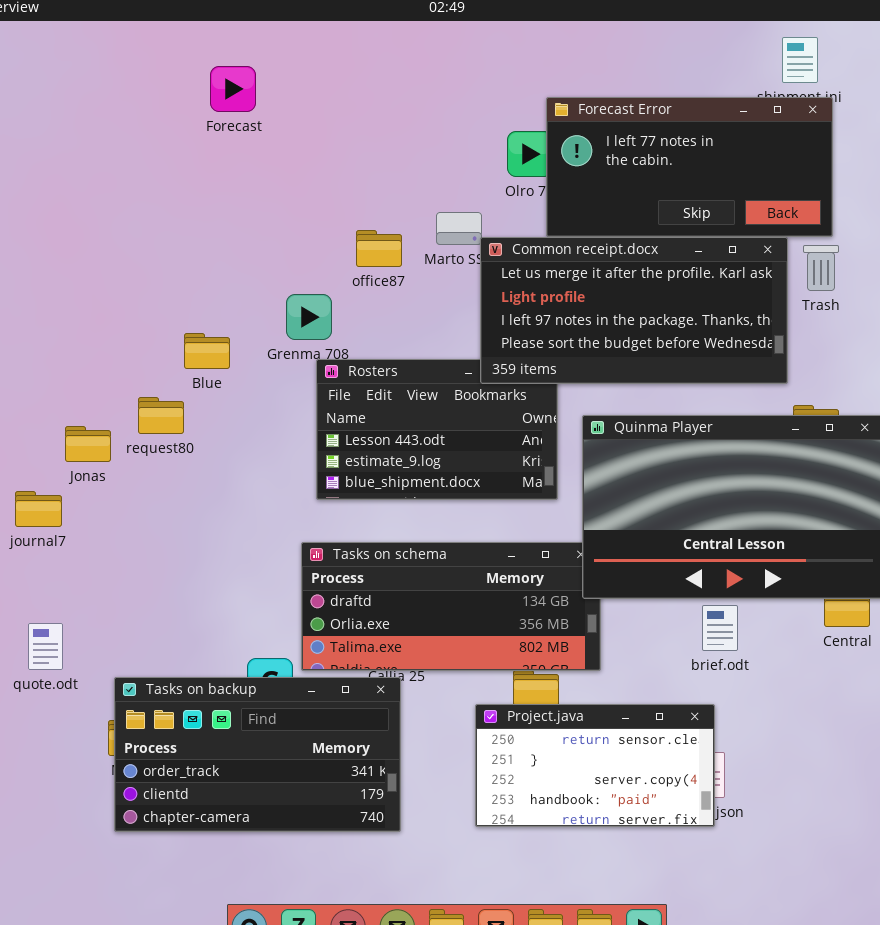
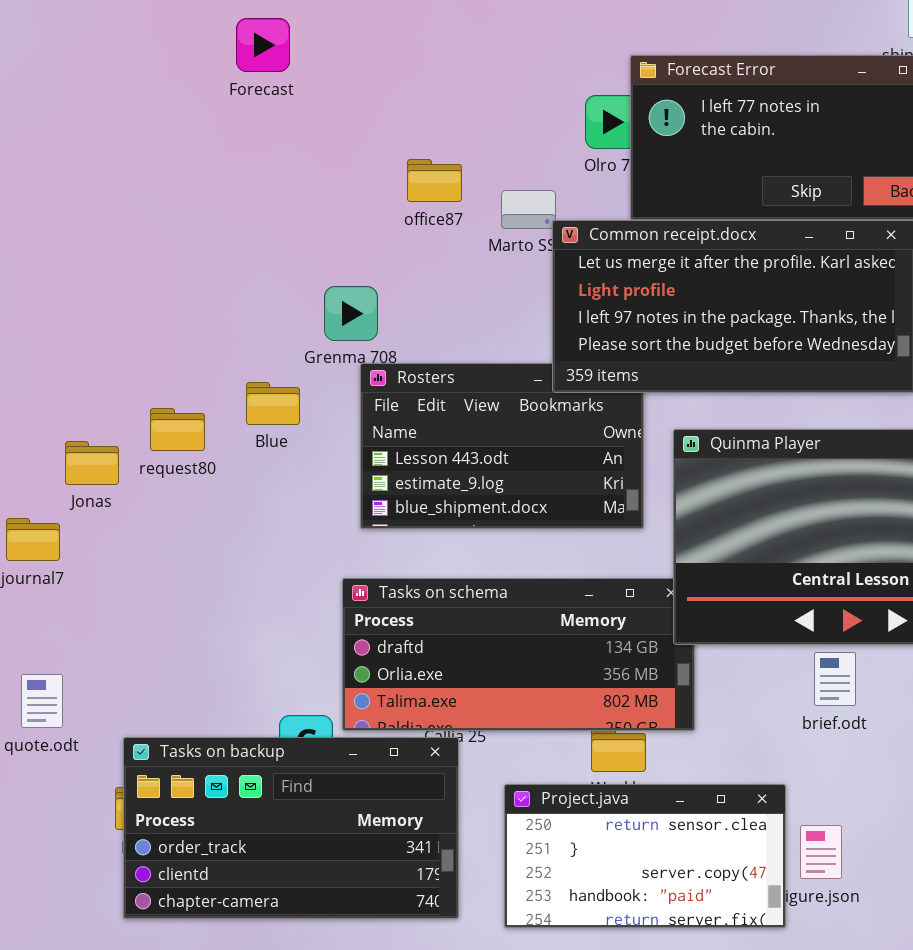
office87: [356,230,402,267] -> [407,159,462,202], moved
Blue: [184,333,230,369] -> [246,382,300,425], moved
Project.java: [475,704,715,827] -> [504,784,786,928], moved

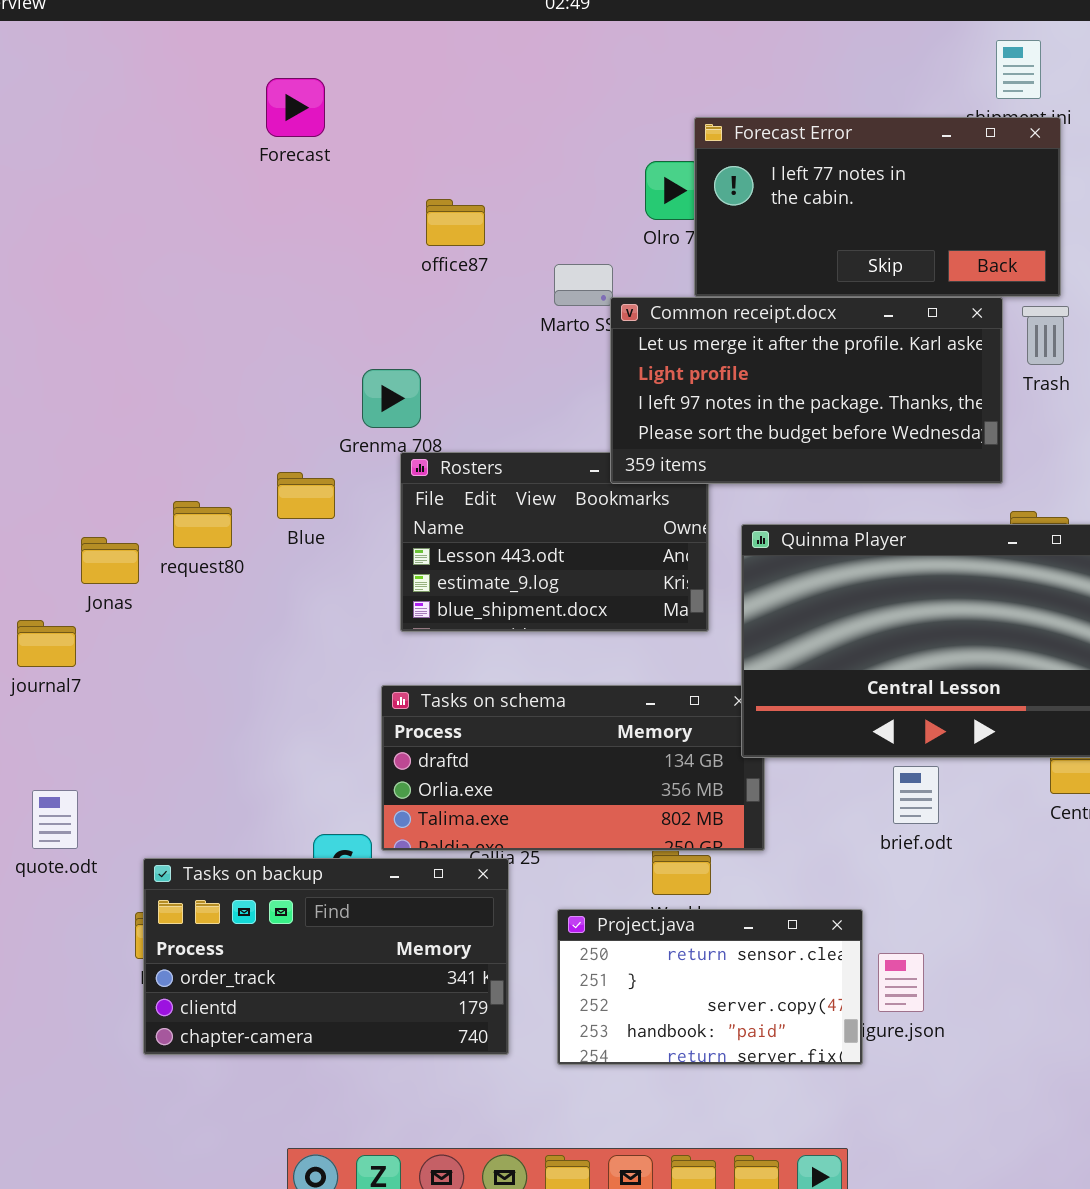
office87: [407,159,462,202] -> [426,199,485,246], moved

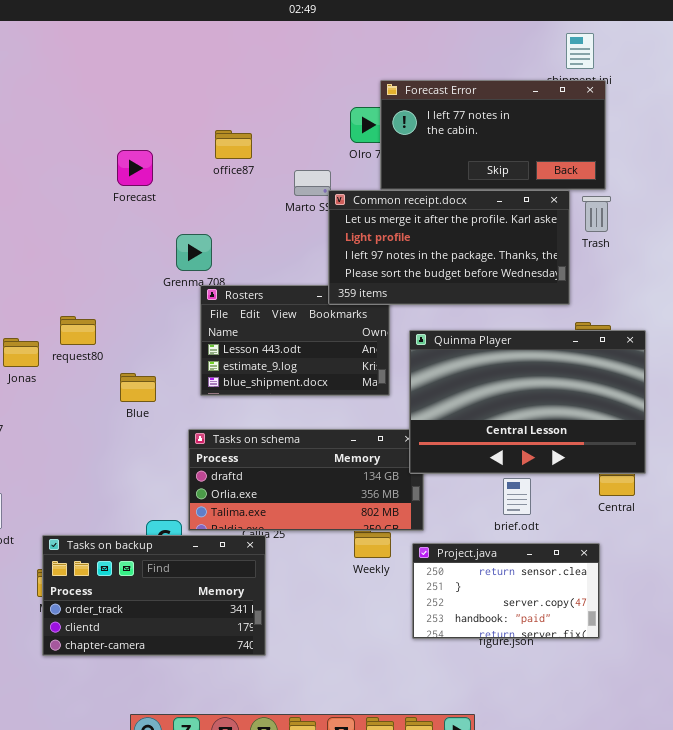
Forecast: [266,78,325,137] -> [117,150,153,186], moved
Blue: [277,472,335,519] -> [120,373,156,402], moved
Project.java: [557,909,863,1065] -> [412,543,600,639], moved

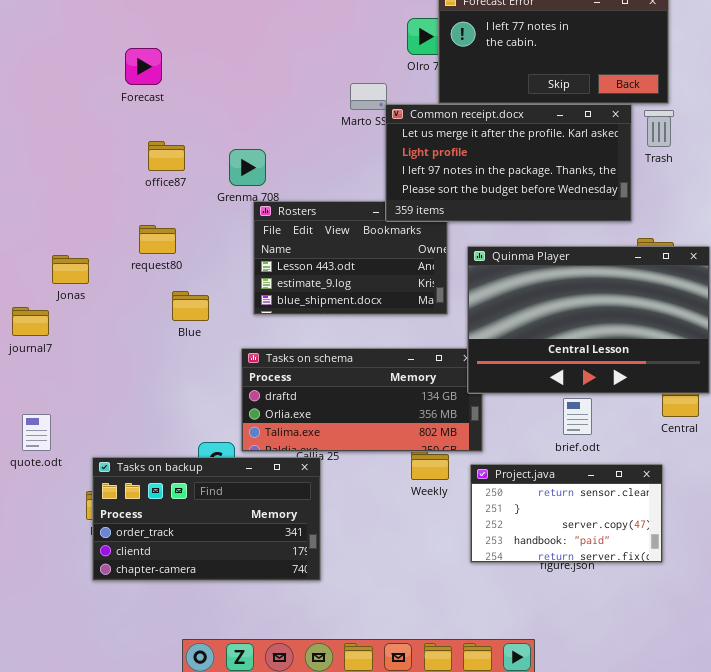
office87: [215,130,252,159] -> [148,141,185,171], moved
Forecast: [117,150,153,186] -> [125,48,162,85], moved
request80: [60,316,96,345] -> [139,225,176,254], moved

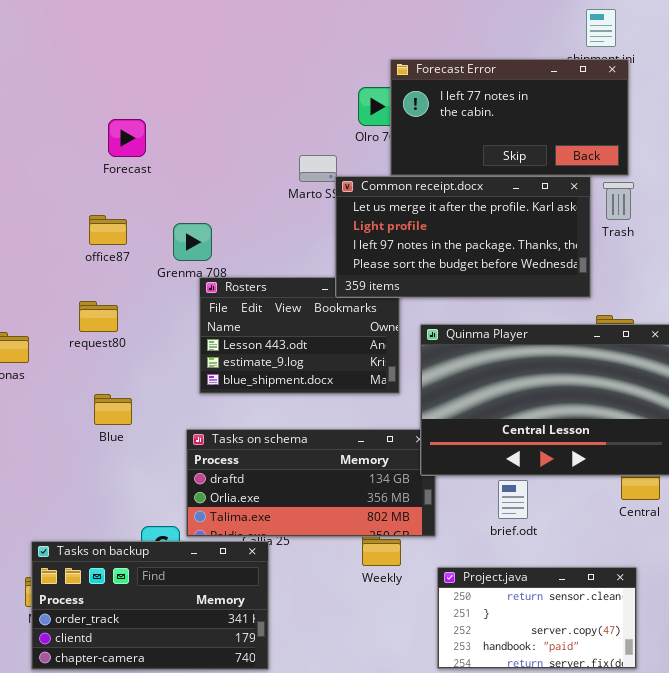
Forecast: [125,48,162,85] -> [108,119,146,157], moved
Blue: [172,291,209,321] -> [94,394,132,425], moved
brief.odt: [563,398,592,435] -> [498,480,528,519], moved
Project.java: [470,464,663,563] -> [437,567,637,669], moved

